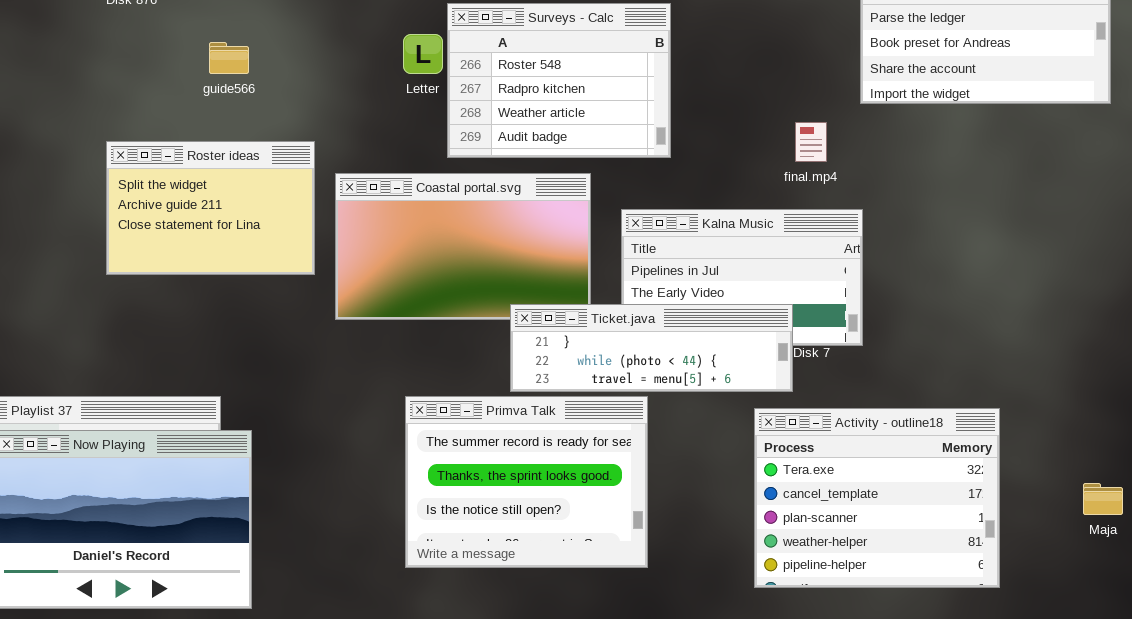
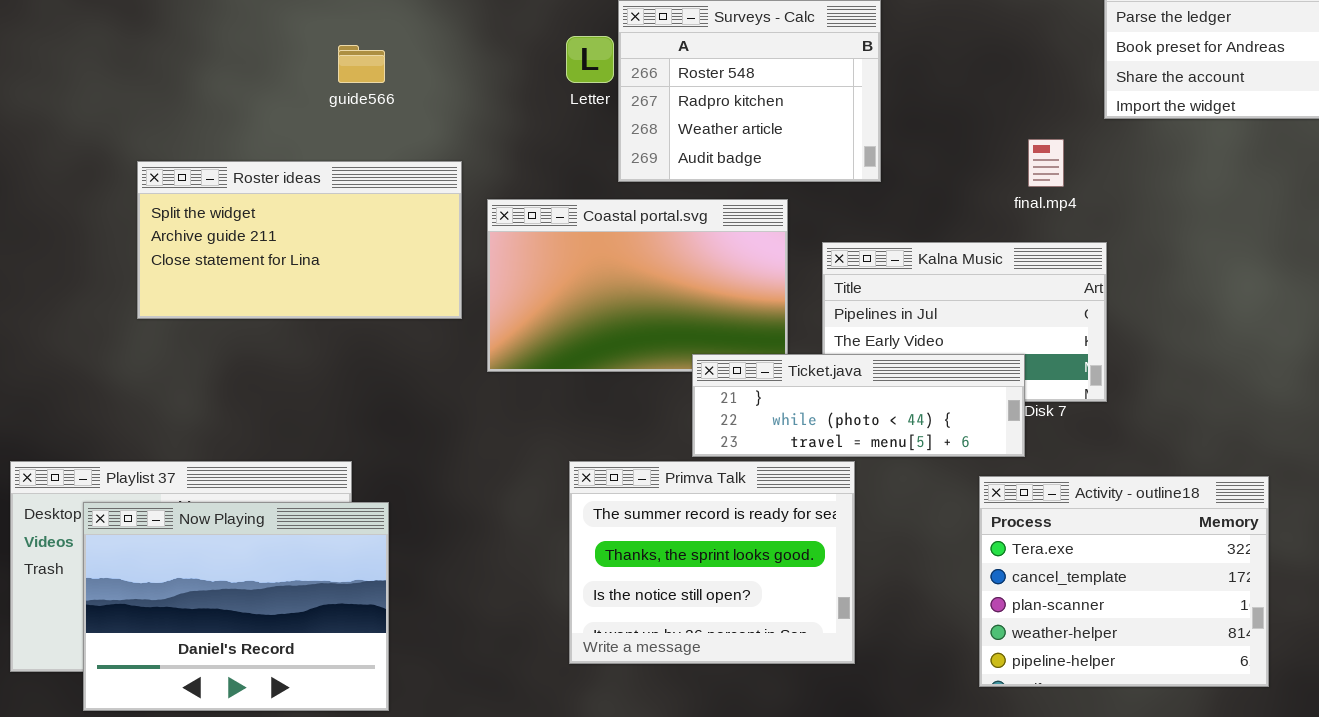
Roster ideas: [106,141,315,275] -> [137,161,462,319], resized

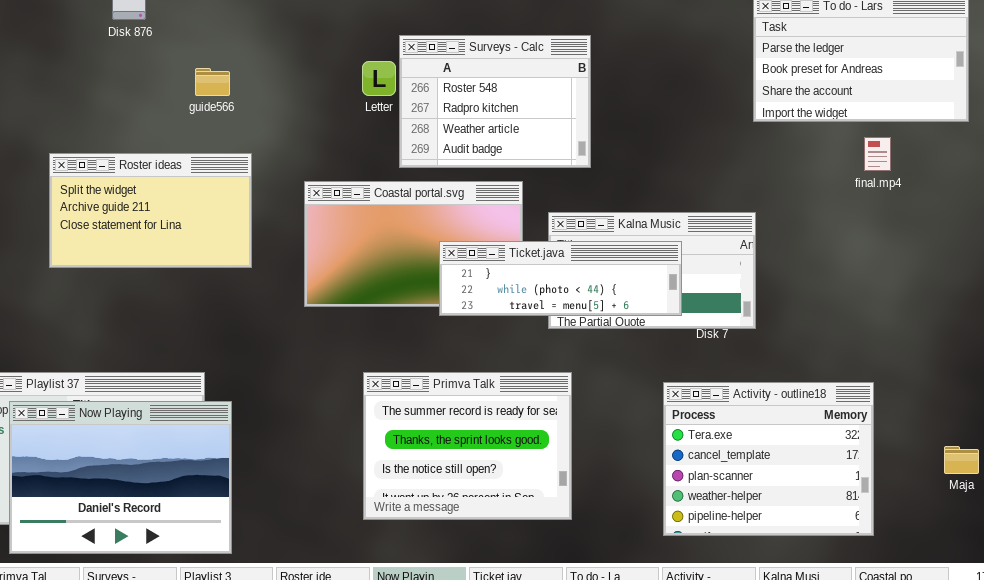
final.mp4: [1028,139,1064,187] -> [864,137,891,171], moved
Roster ideas: [137,161,462,319] -> [49,153,252,268], resized
Ticket.java: [692,354,1025,457] -> [439,241,682,316], moved

